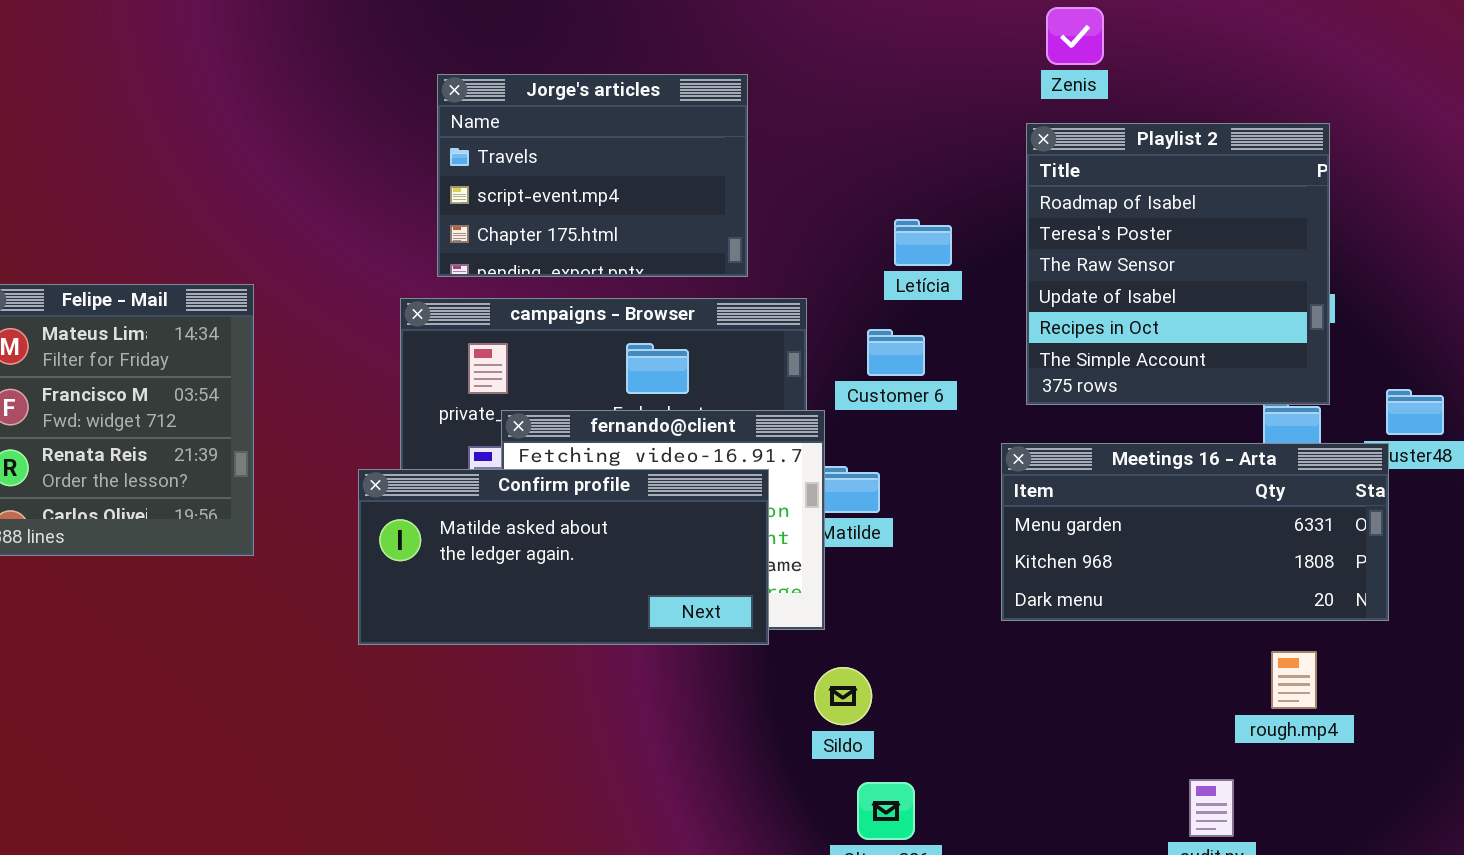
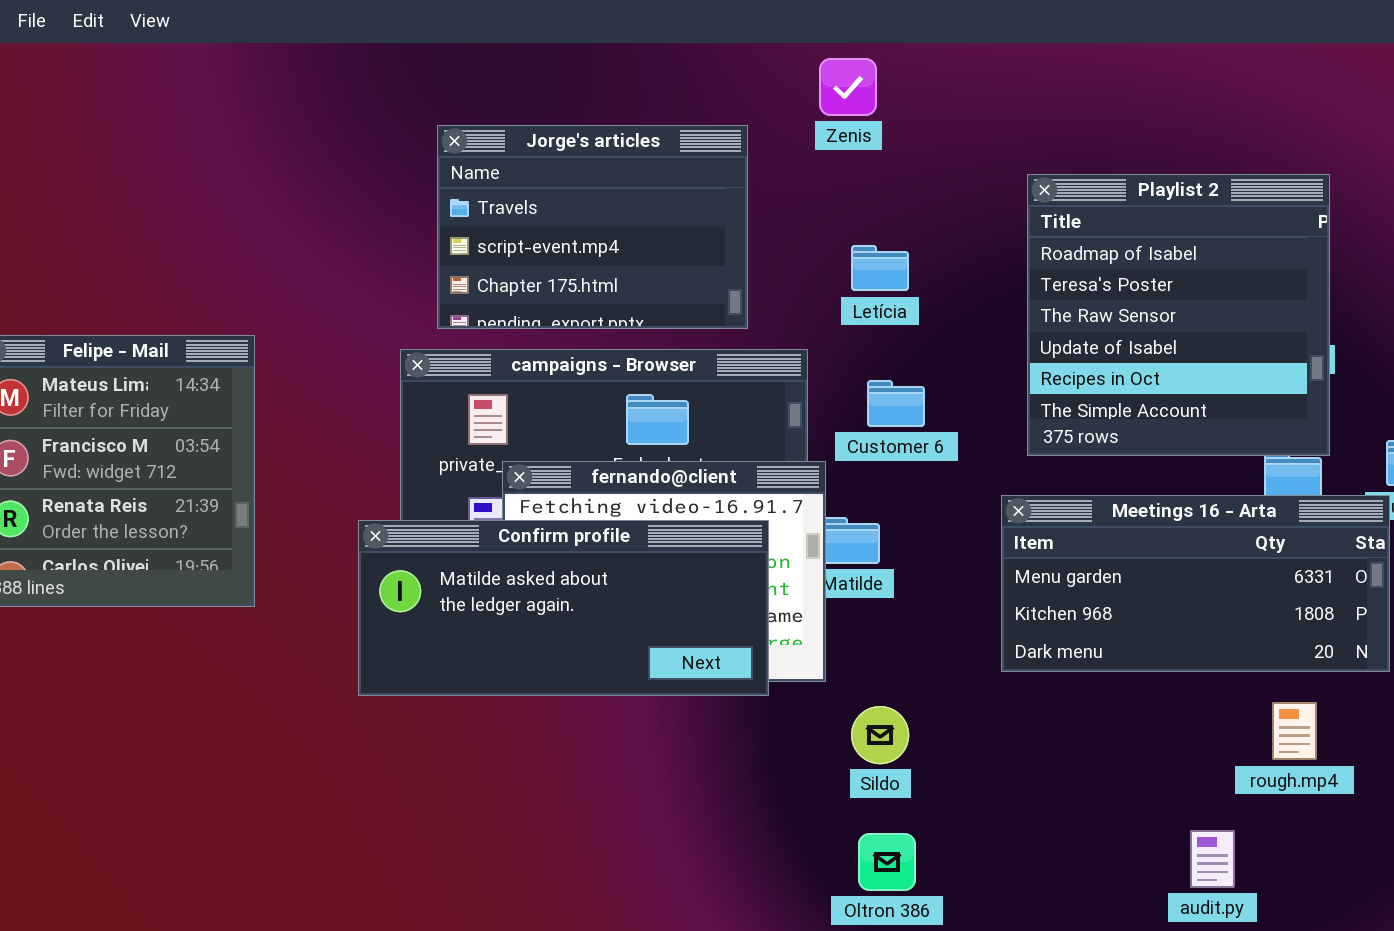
Zenis: [1046,7,1104,65] -> [819,58,877,116], moved
Letícia: [894,219,952,266] -> [851,245,909,291], moved
Sildo: [814,667,872,725] -> [851,706,909,764], moved

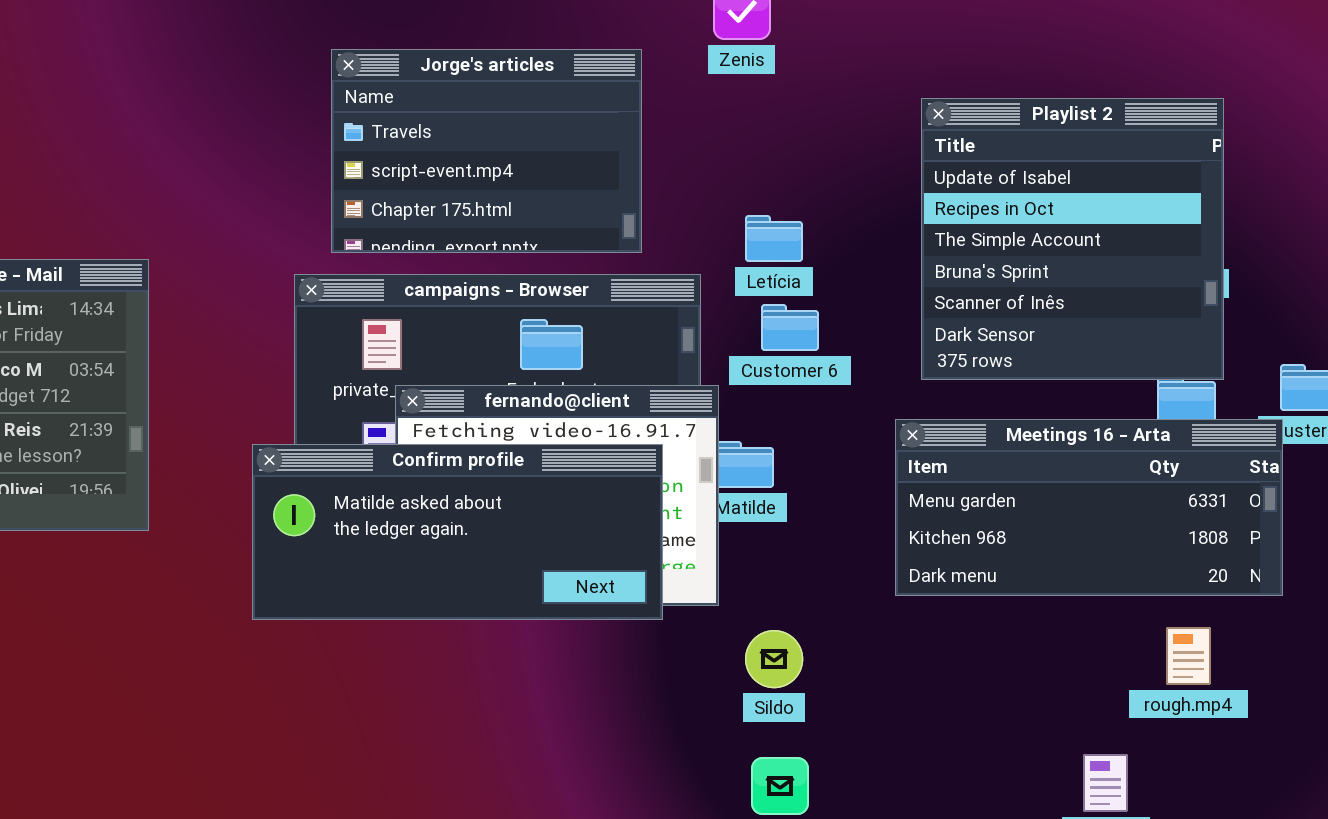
Playlist 2: [1027,174,1330,456] -> [921,98,1224,380], scrolled down 3 rows
Letícia: [851,245,909,291] -> [745,215,803,262], moved

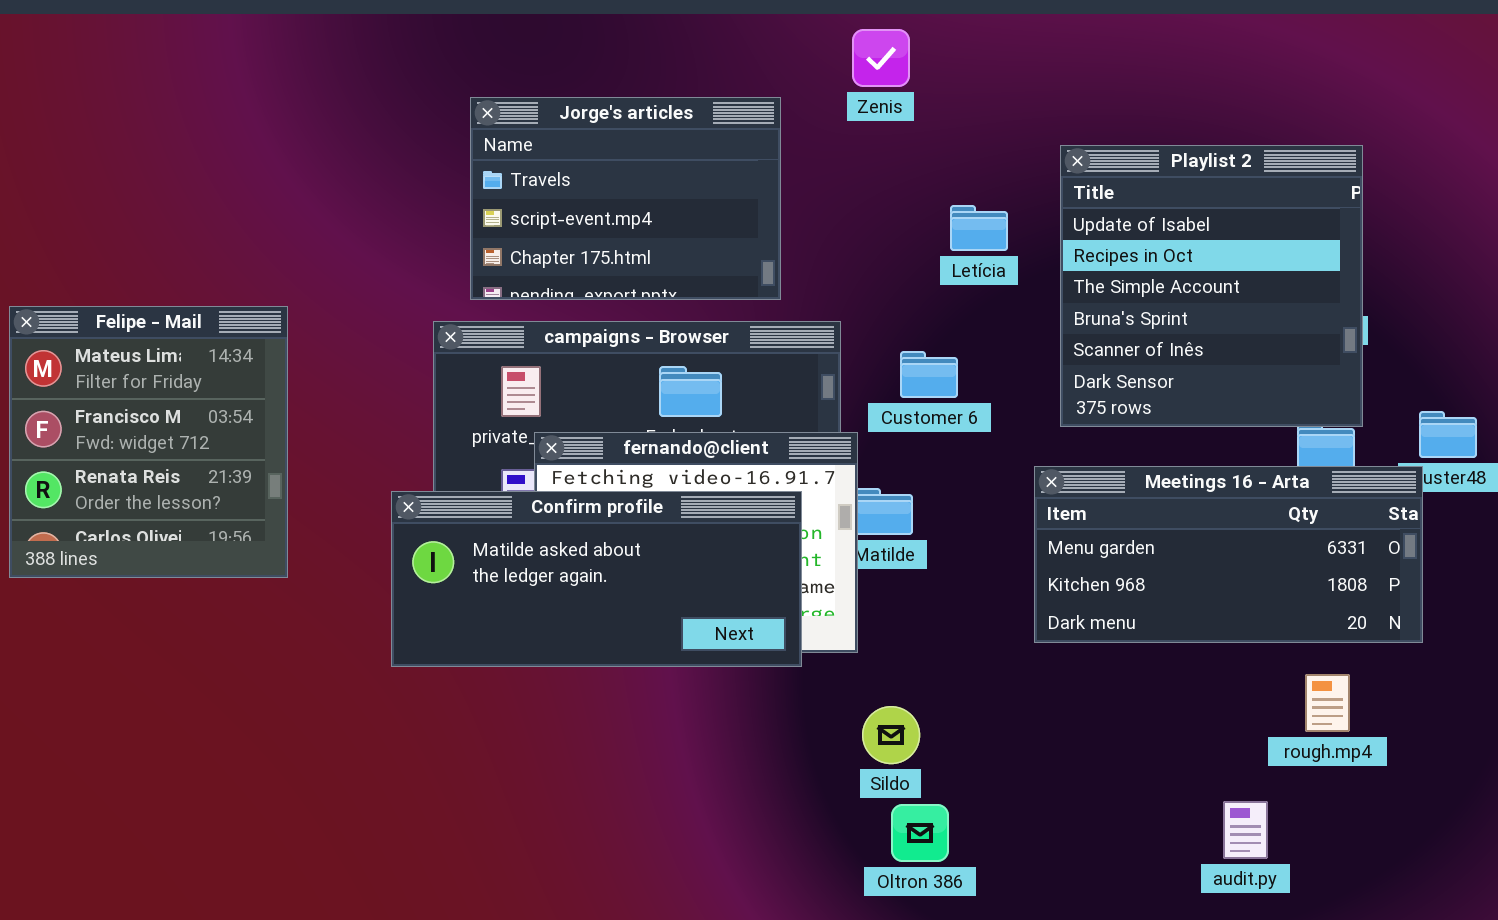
Letícia: [745,215,803,262] -> [950,205,1008,251], moved
Sildo: [745,630,803,688] -> [862,706,920,764], moved

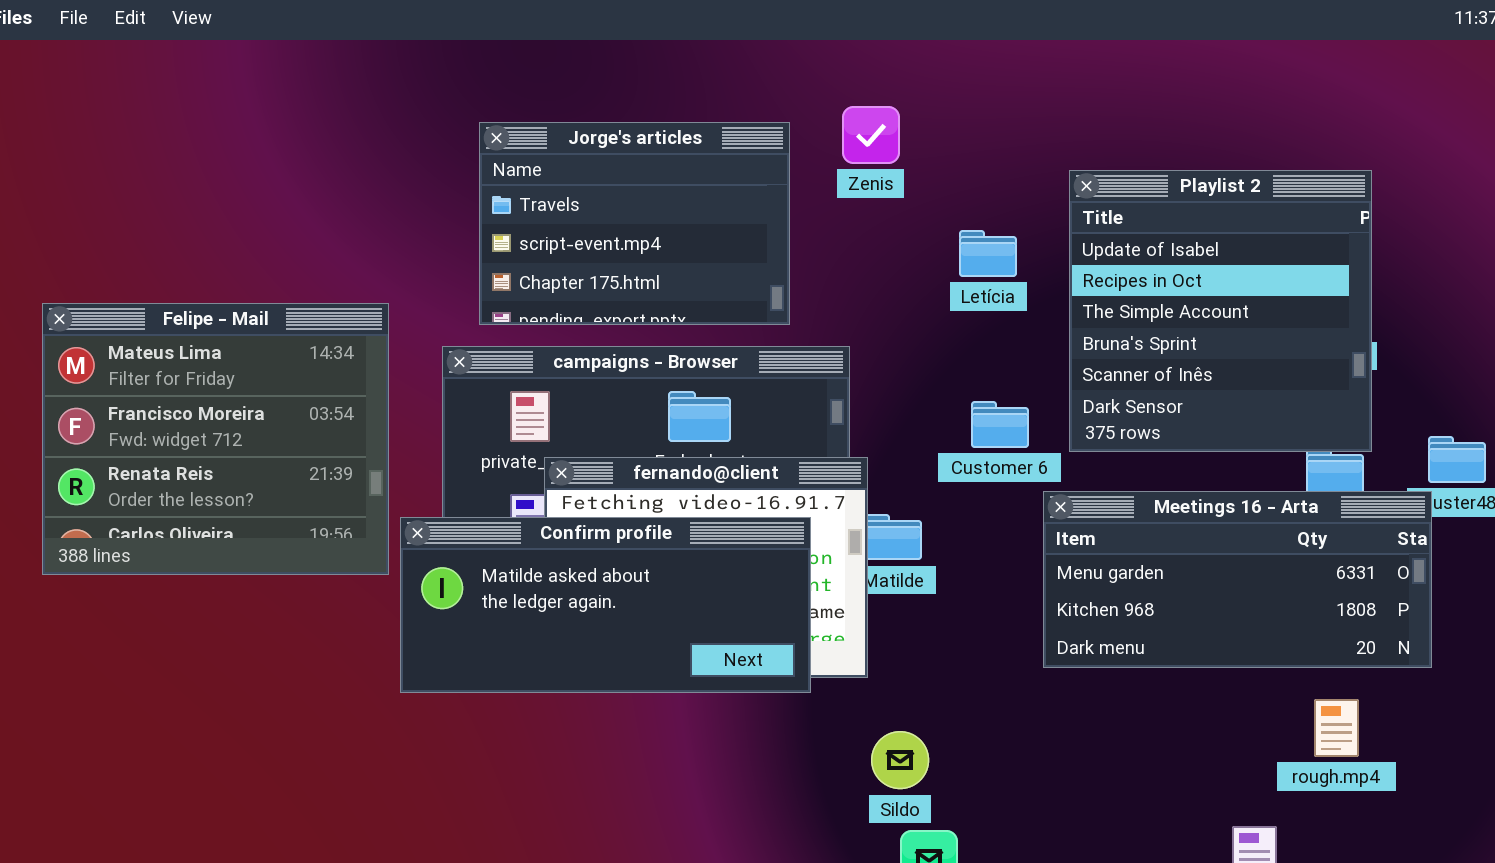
Zenis: [852,29,910,87] -> [842,106,900,164], moved
Felipe - Mail: [9,306,288,578] -> [42,303,389,575], moved, resized
Customer 6: [900,351,958,398] -> [971,401,1029,448], moved

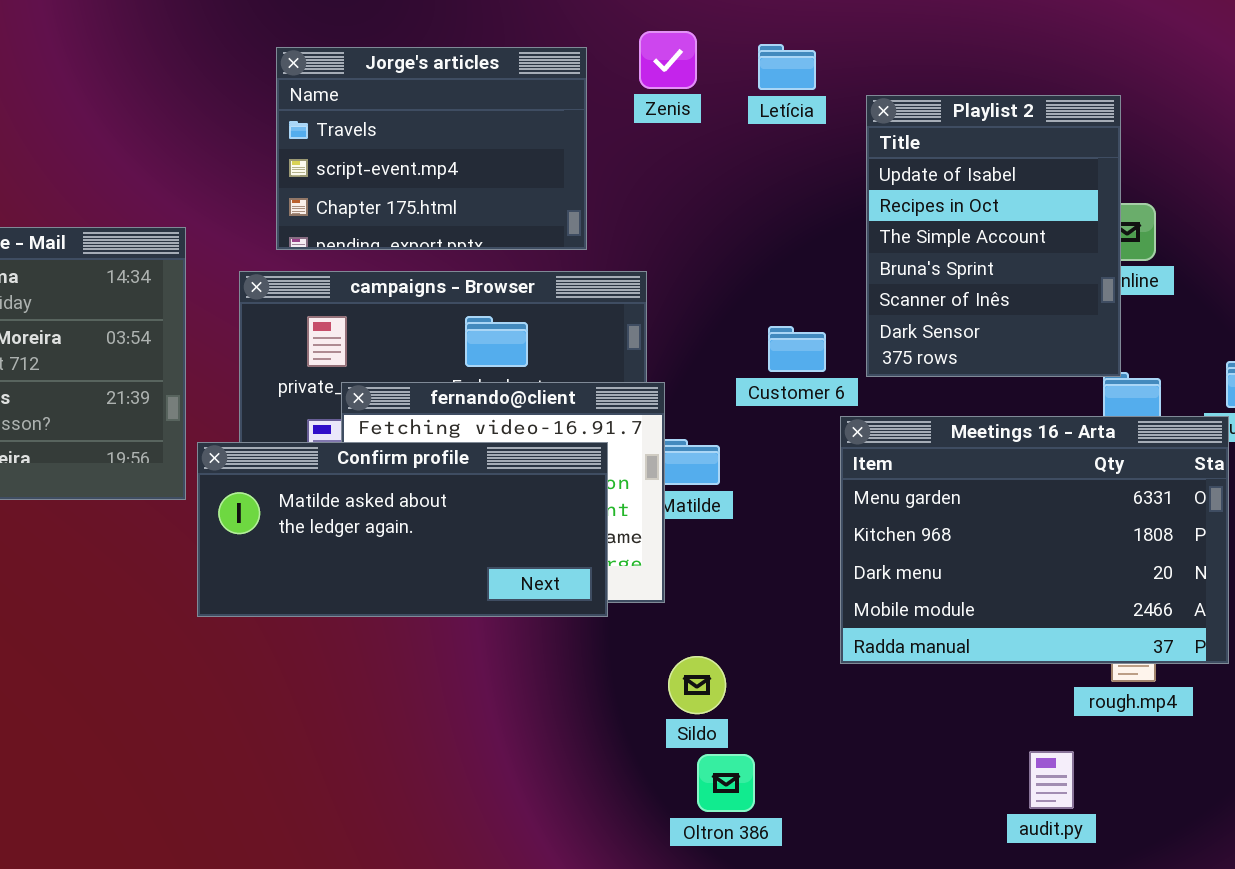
Playlist 2: [1069,170,1372,452] -> [866,95,1121,377], resized
Letícia: [959,230,1017,277] -> [758,44,816,90], moved
Meetings 16 - Arta: [1043,491,1432,668] -> [840,416,1229,664], resized

